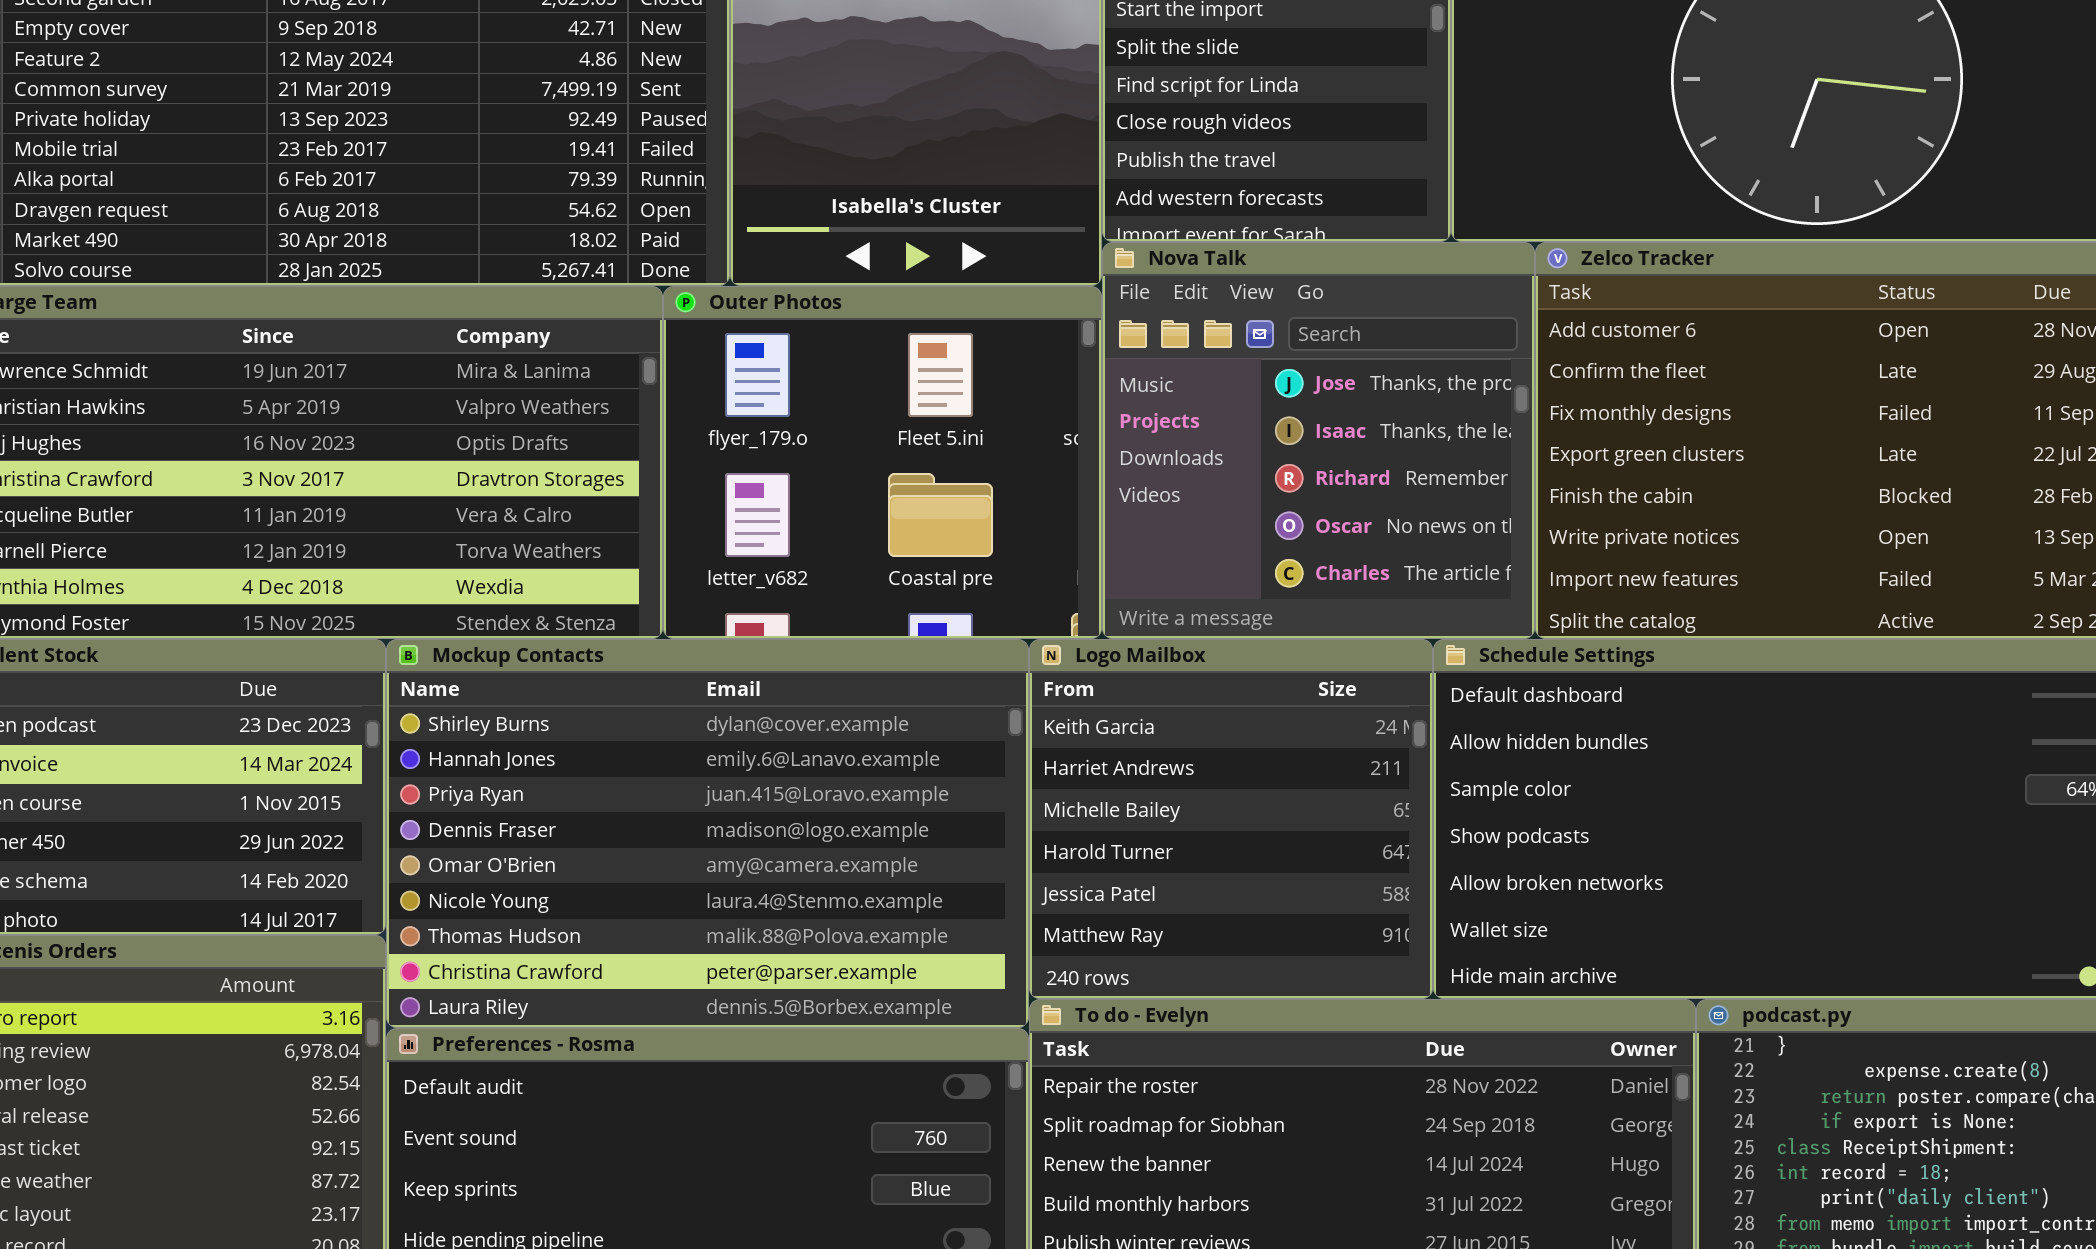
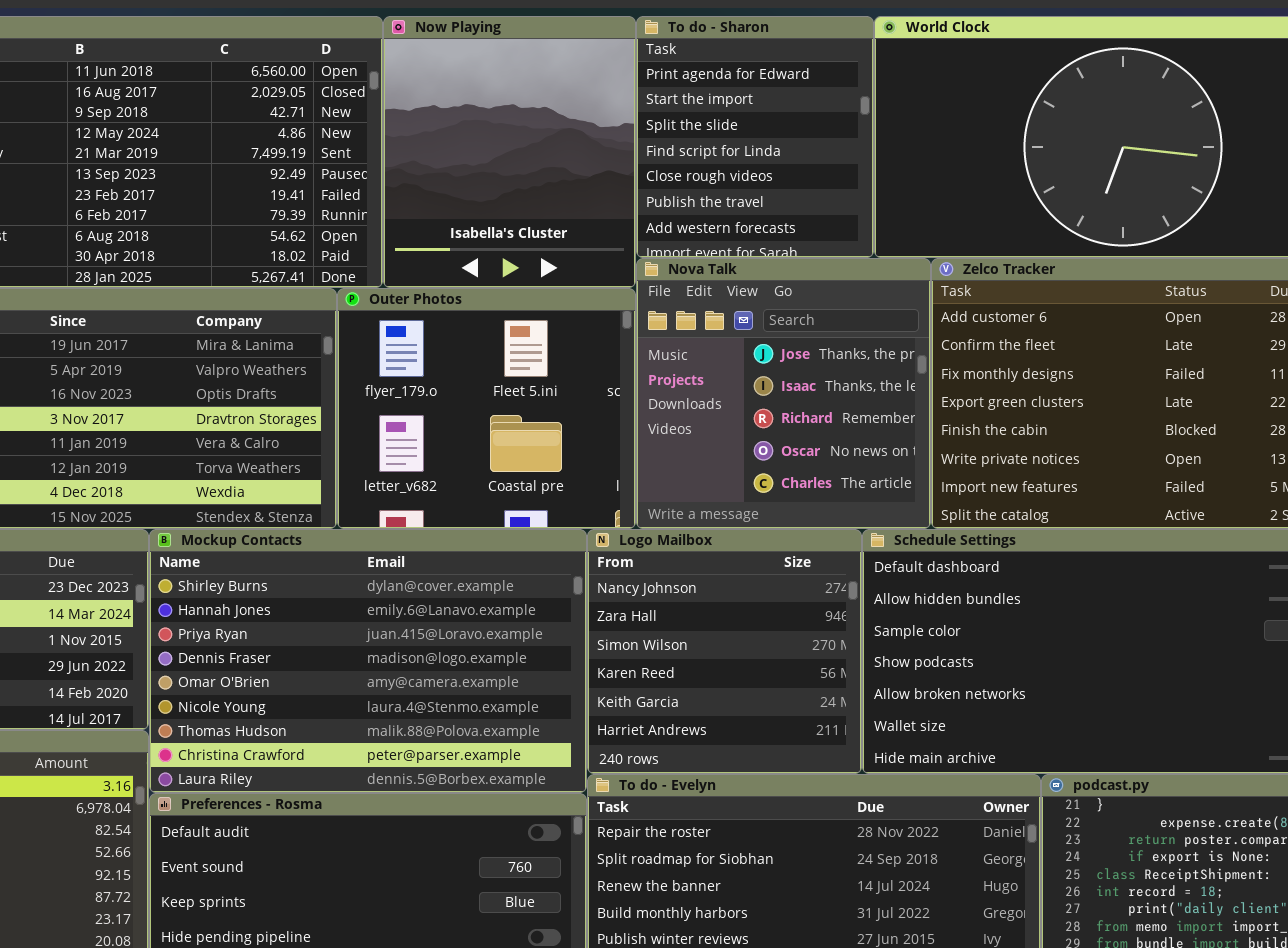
Logo Mailbox: [1029,639,1433,999] -> [587,529,862,774], scrolled up 4 rows

